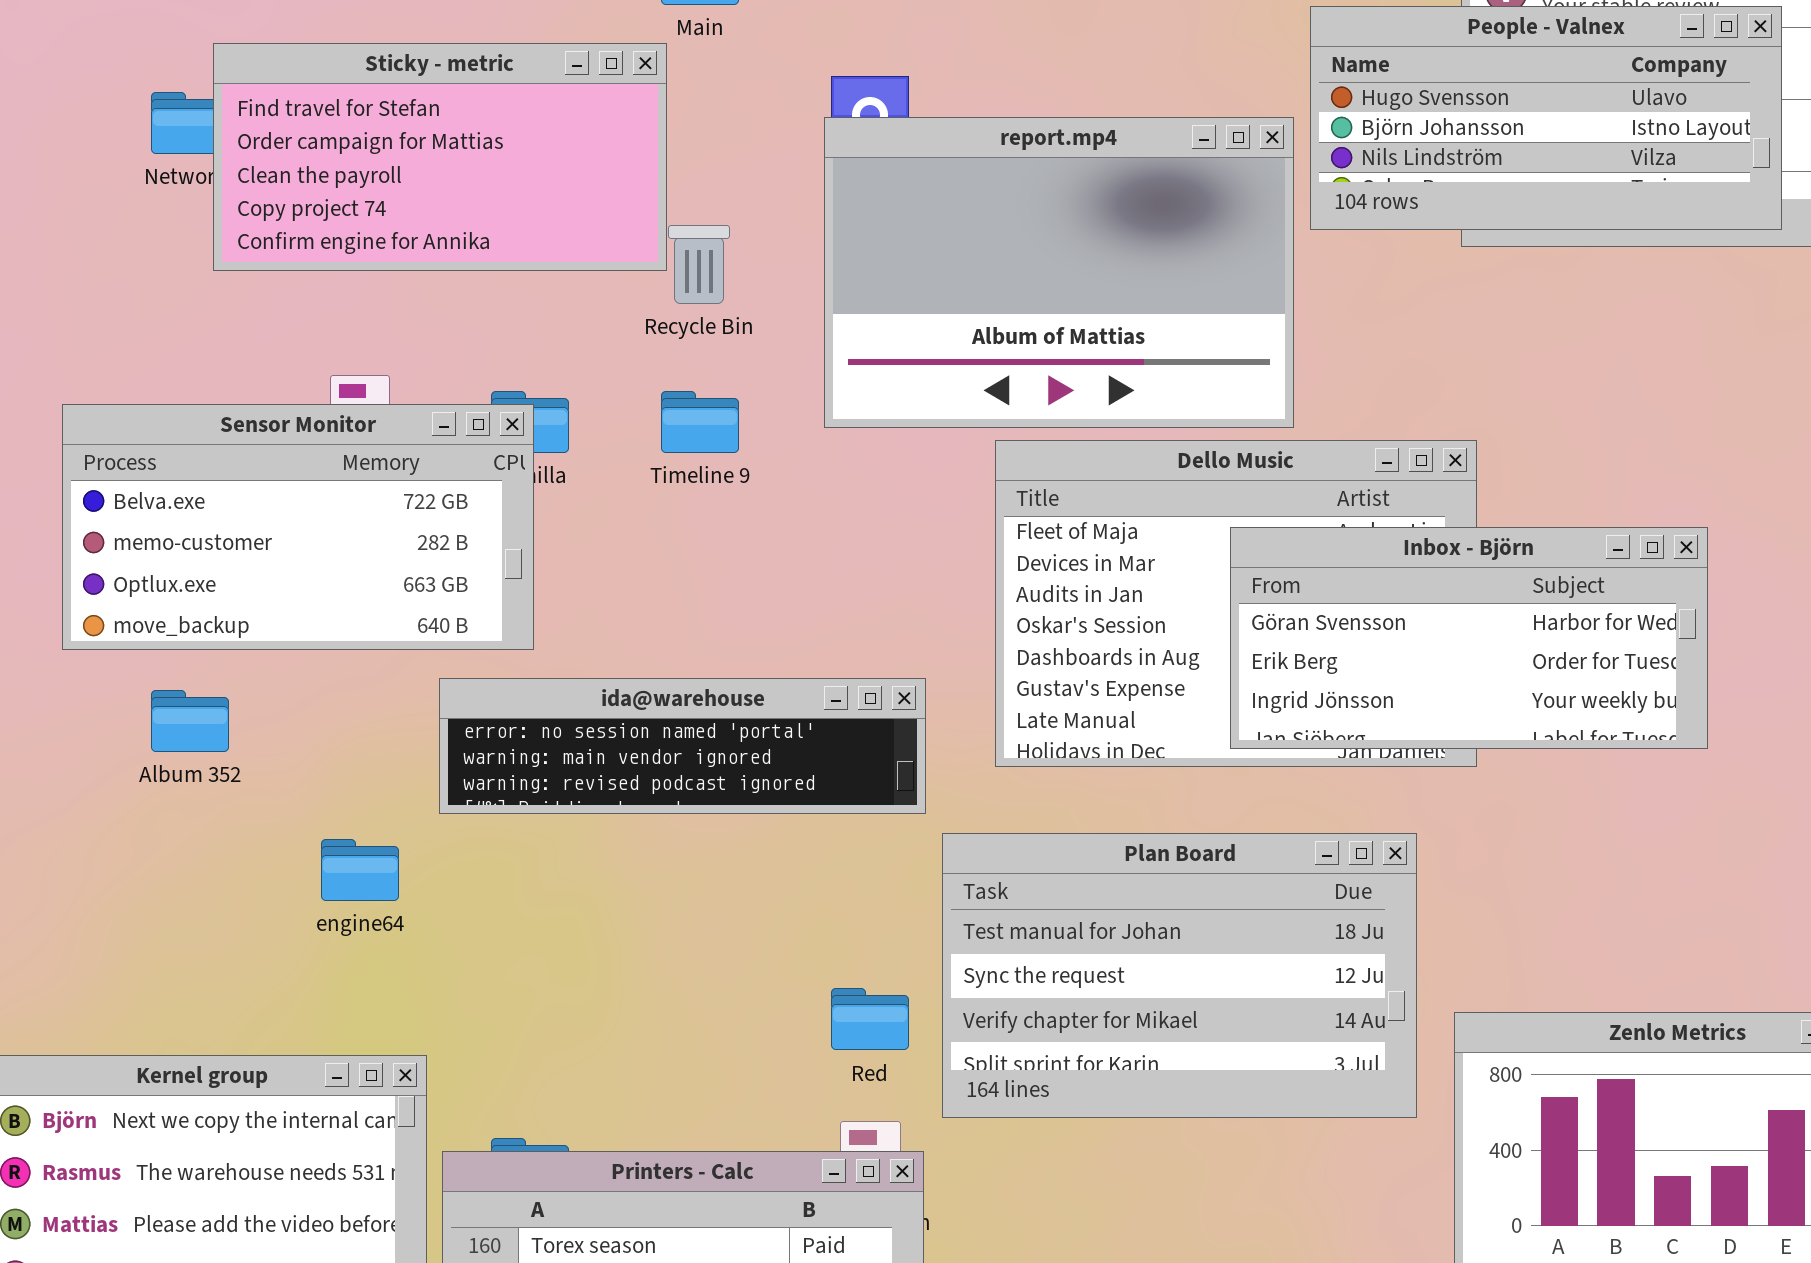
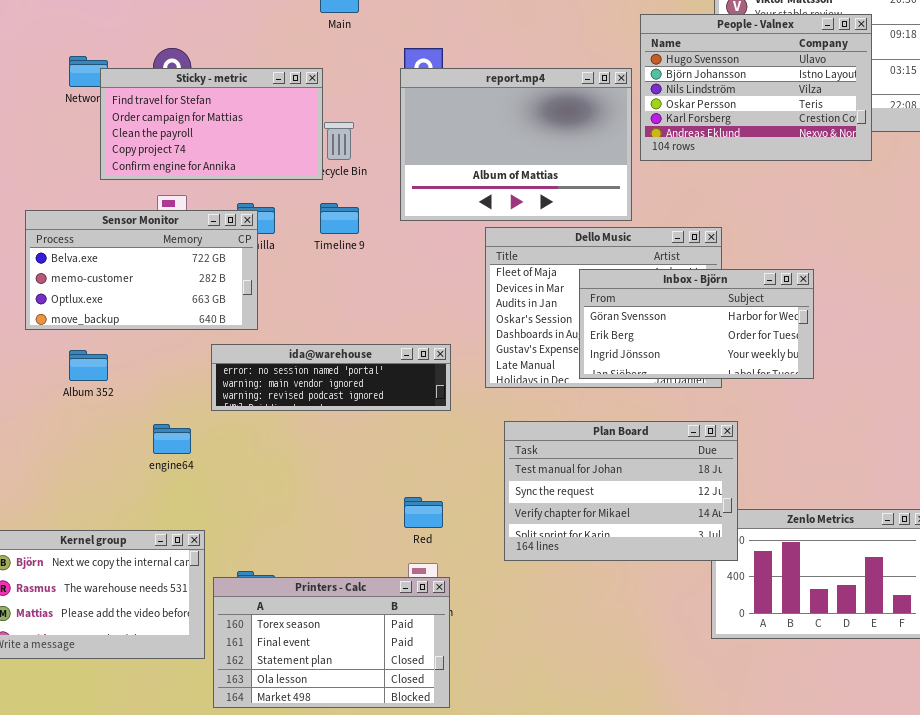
People - Valnex: [1310,6,1782,230] -> [640,14,872,161], resized
Sticky - metric: [213,43,667,271] -> [100,68,323,180], moved
Inbox - Björn: [1230,527,1708,749] -> [579,269,814,379], moved
Plan Board: [942,833,1417,1118] -> [504,421,738,561], moved

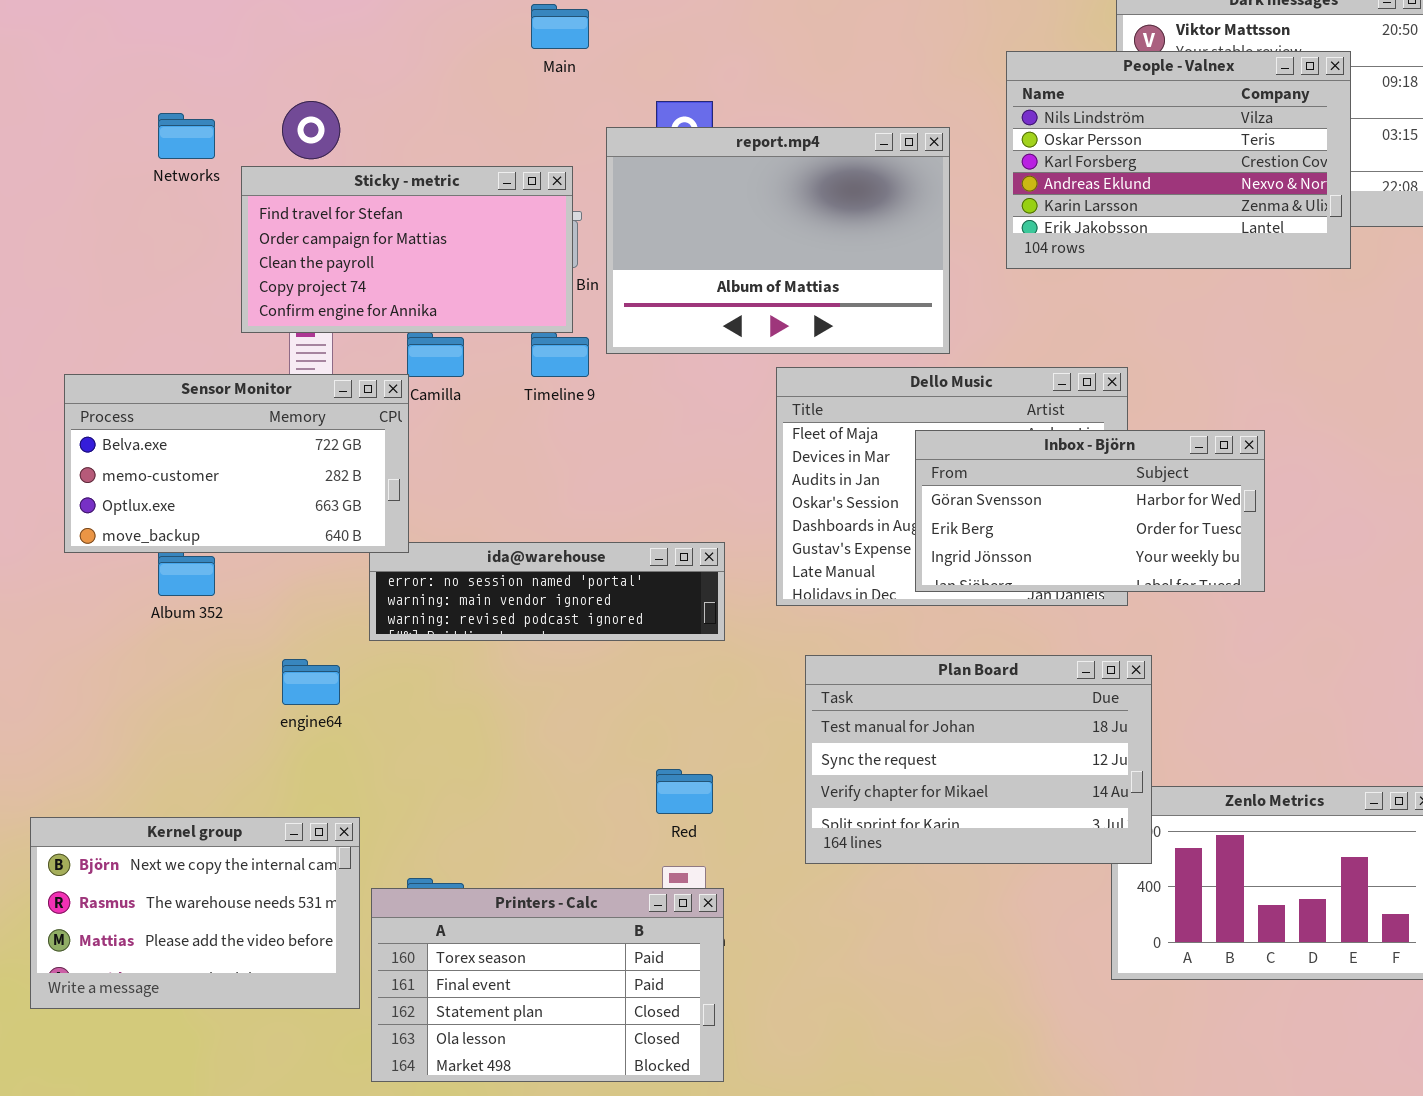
People - Valnex: [640,14,872,161] -> [1006,51,1351,269], scrolled down 2 rows
Sticky - metric: [100,68,323,180] -> [241,166,573,333], moved
report.mp4: [400,68,632,221] -> [606,127,950,354], moved
Sensor Monitor: [25,210,258,330] -> [64,374,409,553], moved

